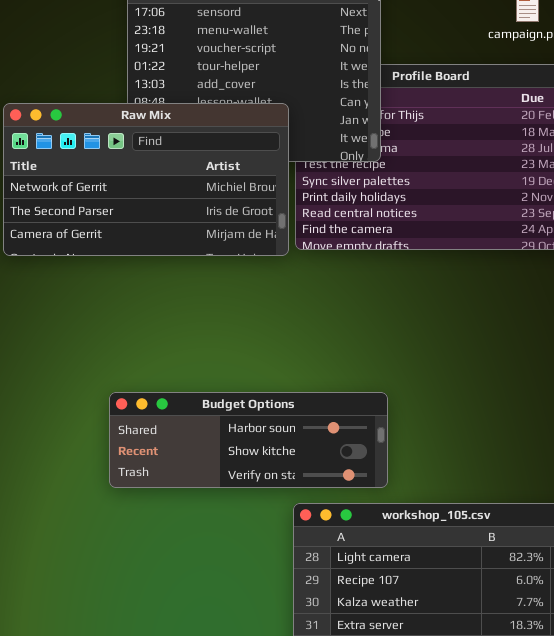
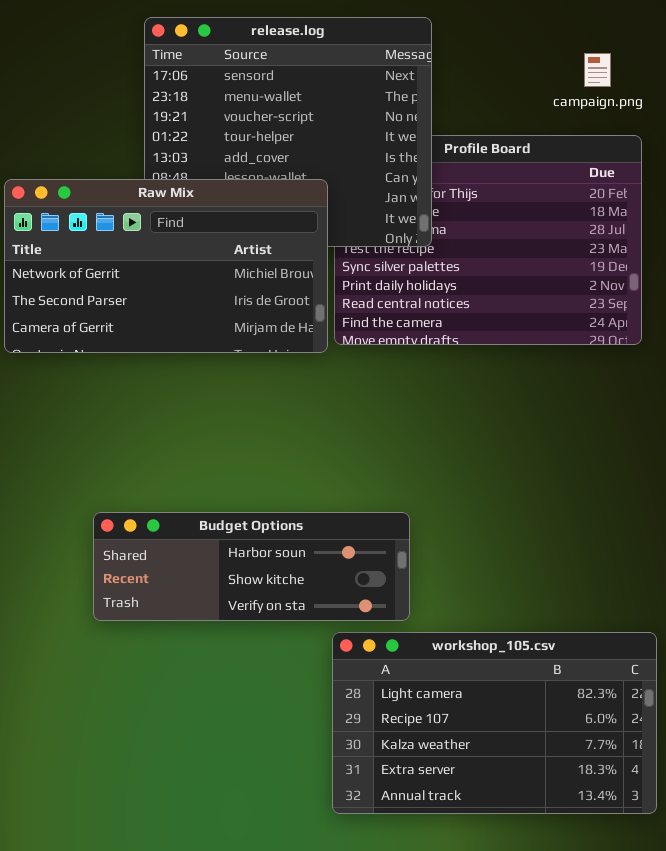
Budget Options: [109,392,388,488] -> [93,512,410,621], moved

